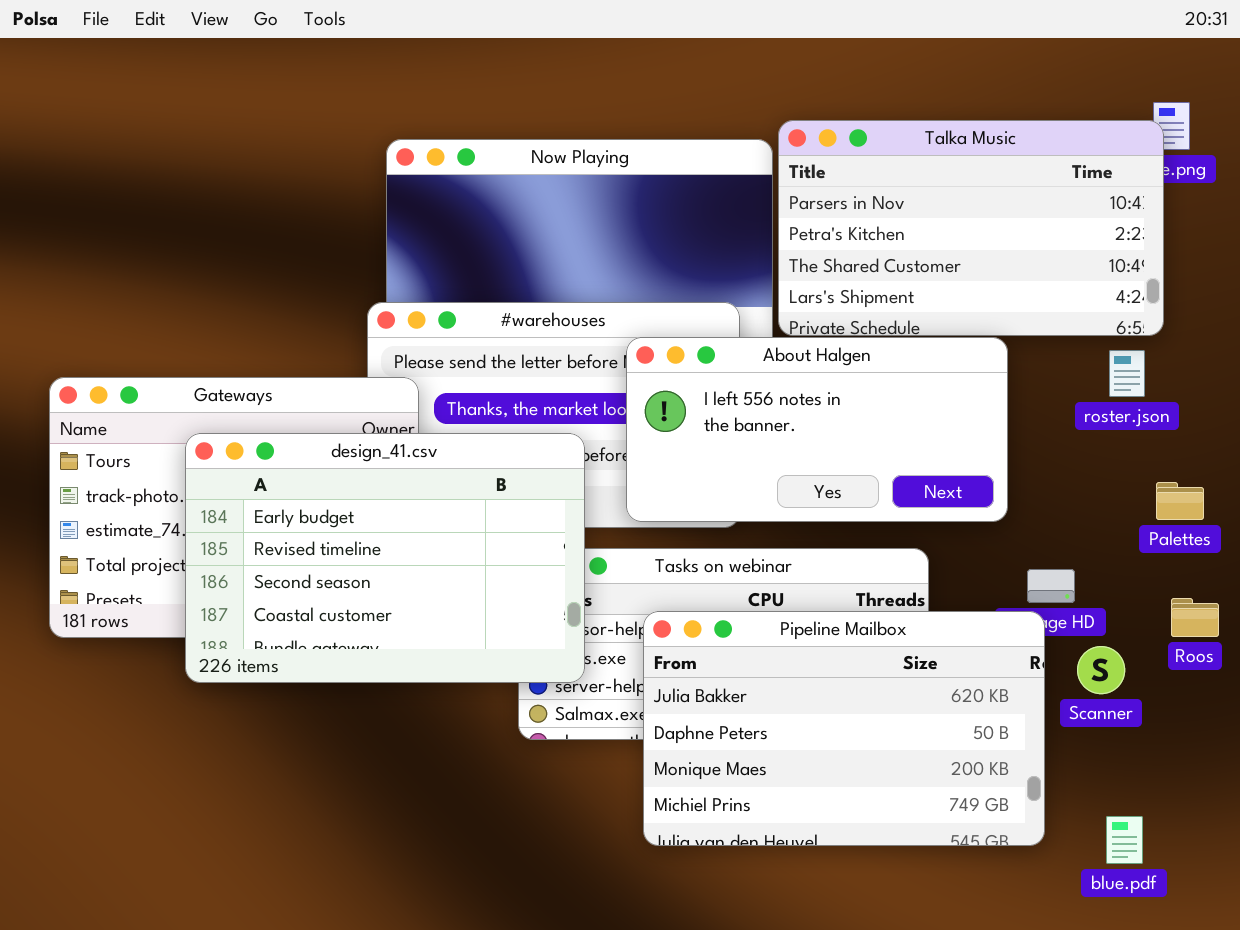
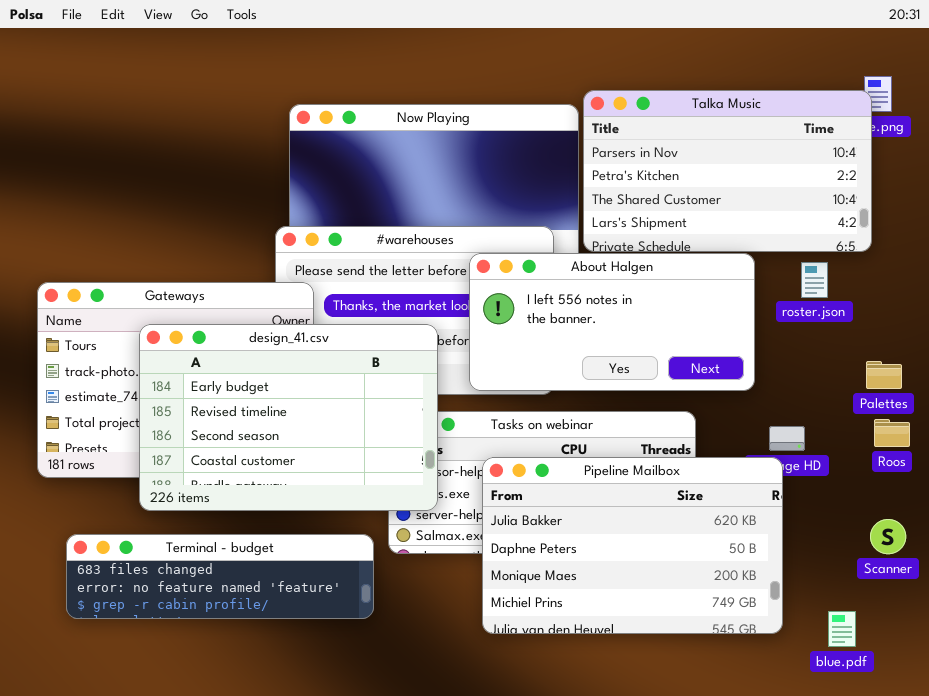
roster.json: [1109,350,1145,397] -> [801,262,828,298], moved
Roos: [1171,598,1219,637] -> [874,419,910,447], moved
Scanner: [1077,646,1125,694] -> [870,519,906,554], moved
Terminal - budget: none -> [66,534,374,619], opened

